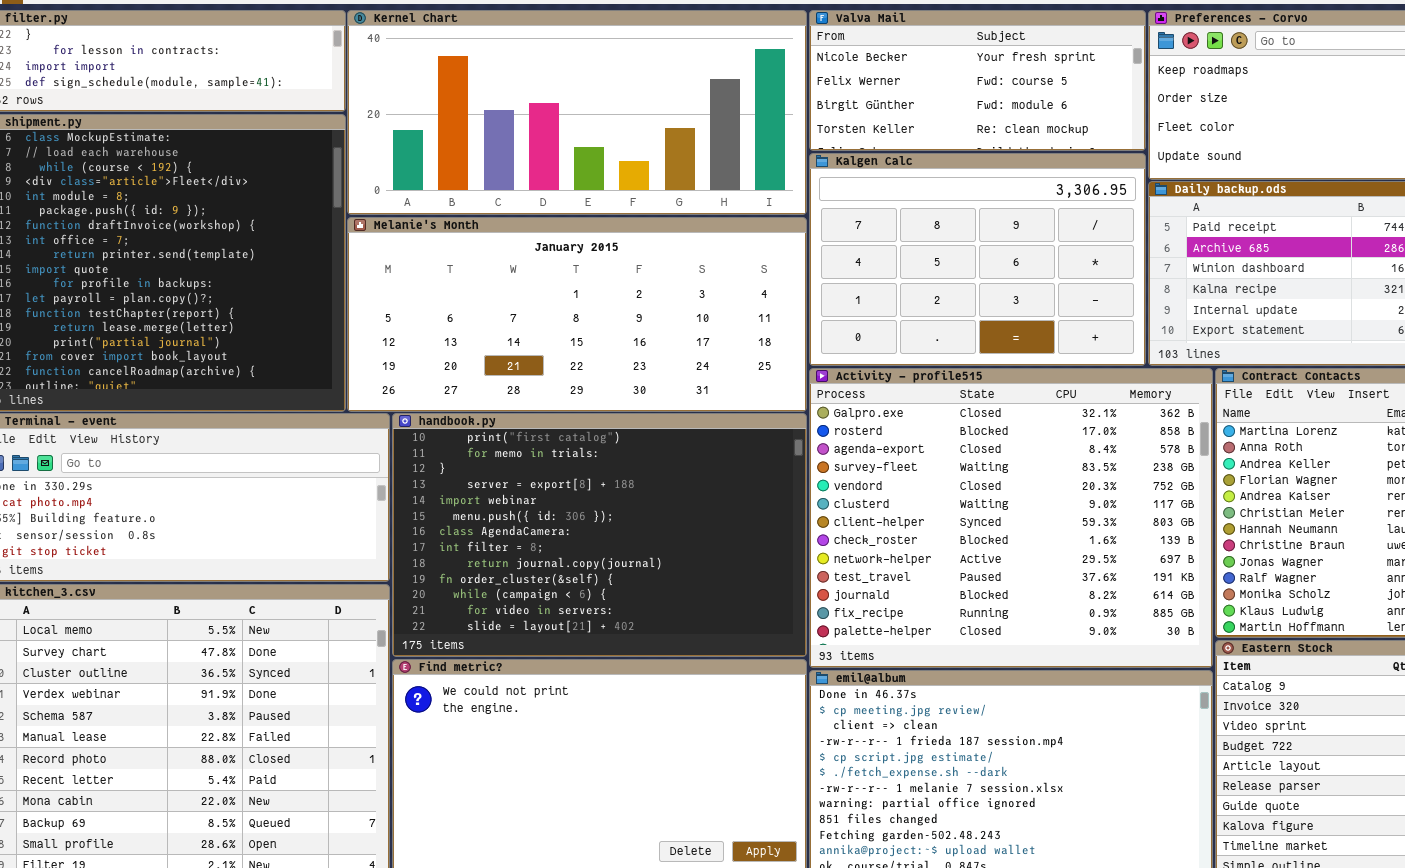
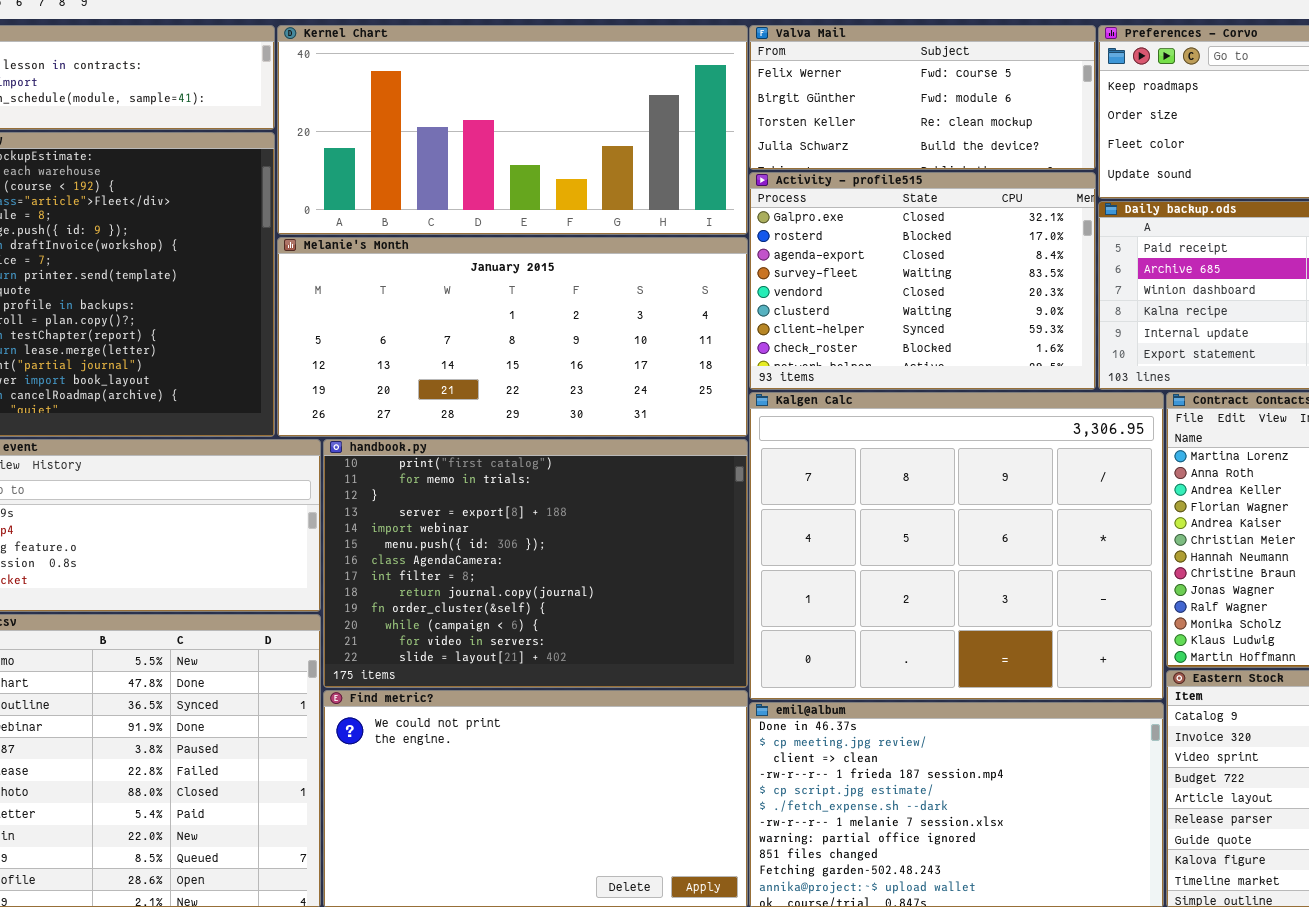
Valva Mail: [809,10,1146,151] -> [749,25,1096,170], scrolled down 1 row
Kalgen Calc: [809,153,1146,366] -> [749,392,1164,700], moved, resized
Activity - profile515: [809,368,1213,668] -> [749,172,1096,390], moved, resized

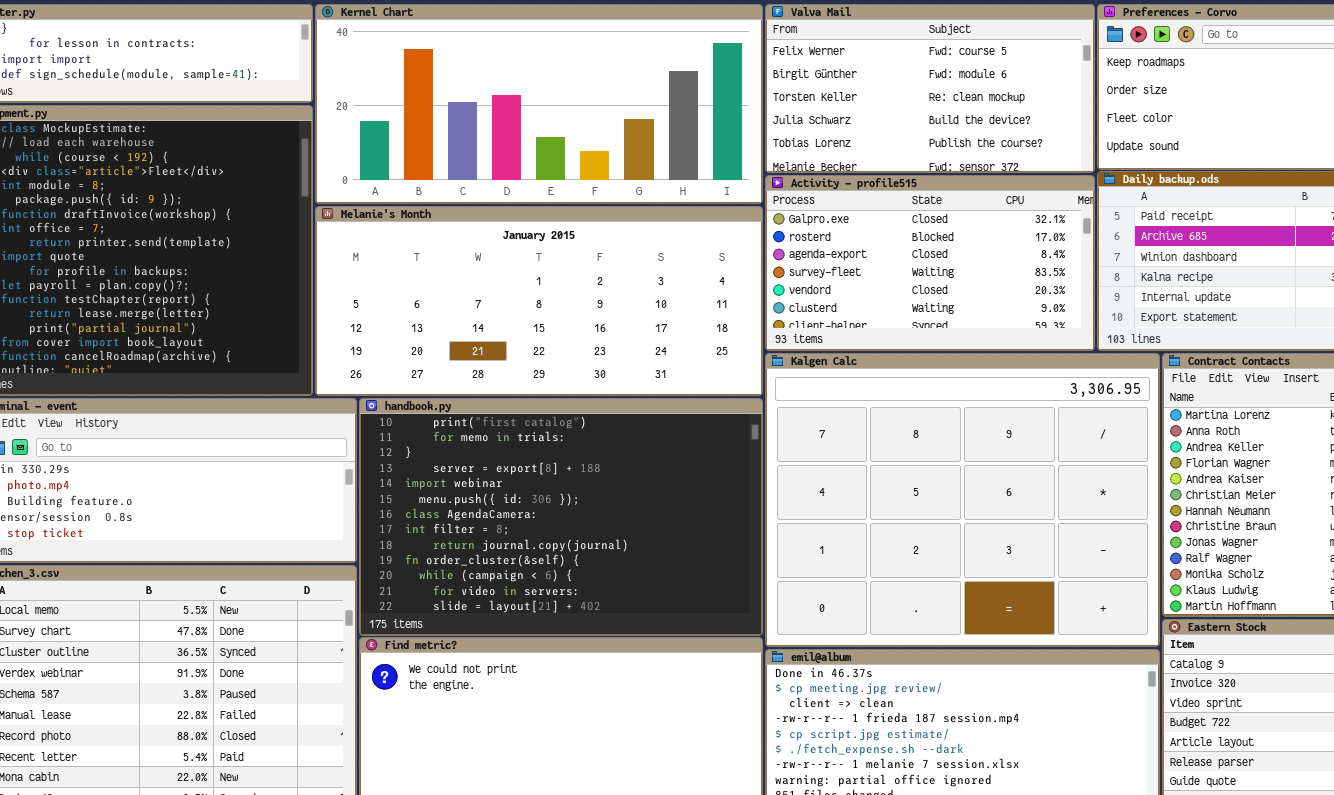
Valva Mail: [749,25,1096,170] -> [765,4,1095,173], resized
Activity - profile515: [749,172,1096,390] -> [765,175,1095,351], resized

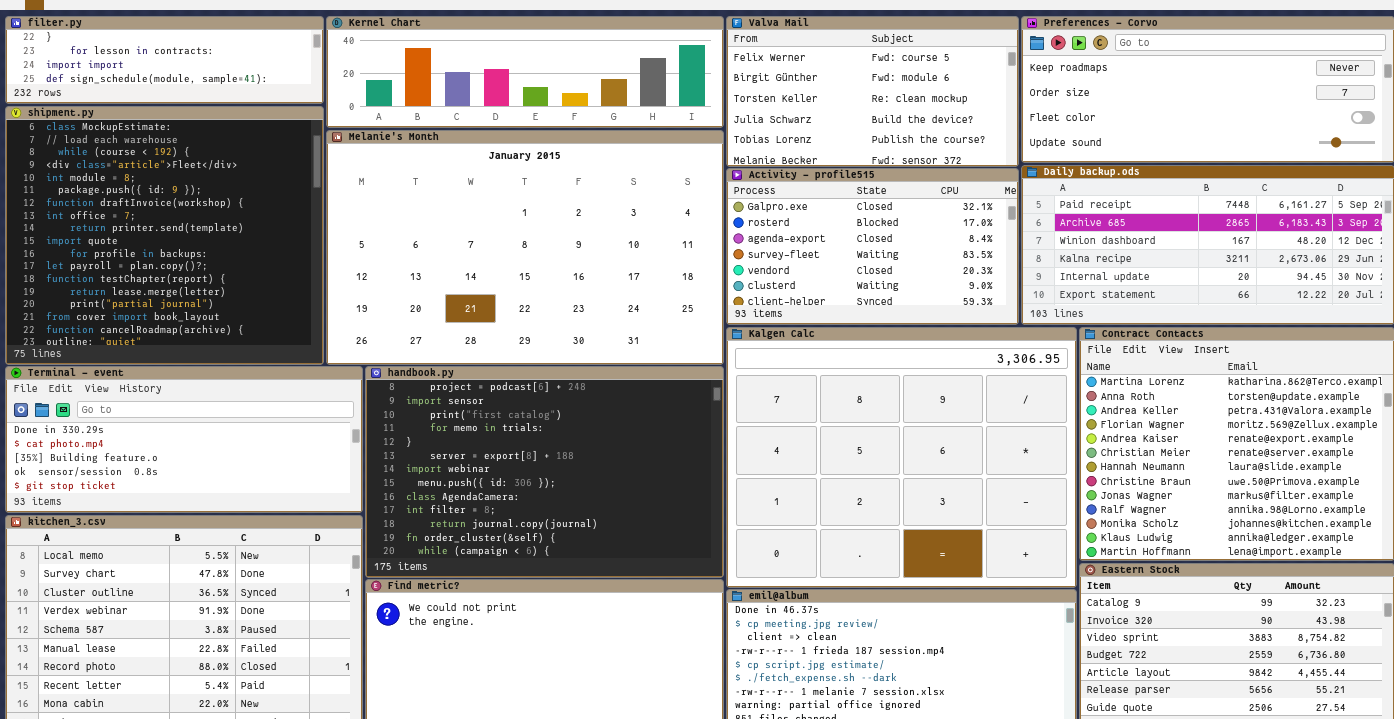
Kernel Chart: [315,4,763,204] -> [326,16,724,128], resized
Melanie's Month: [315,206,763,396] -> [326,130,724,365], resized
handbook.py: [359,398,763,636] -> [365,366,724,578], scrolled up 2 rows

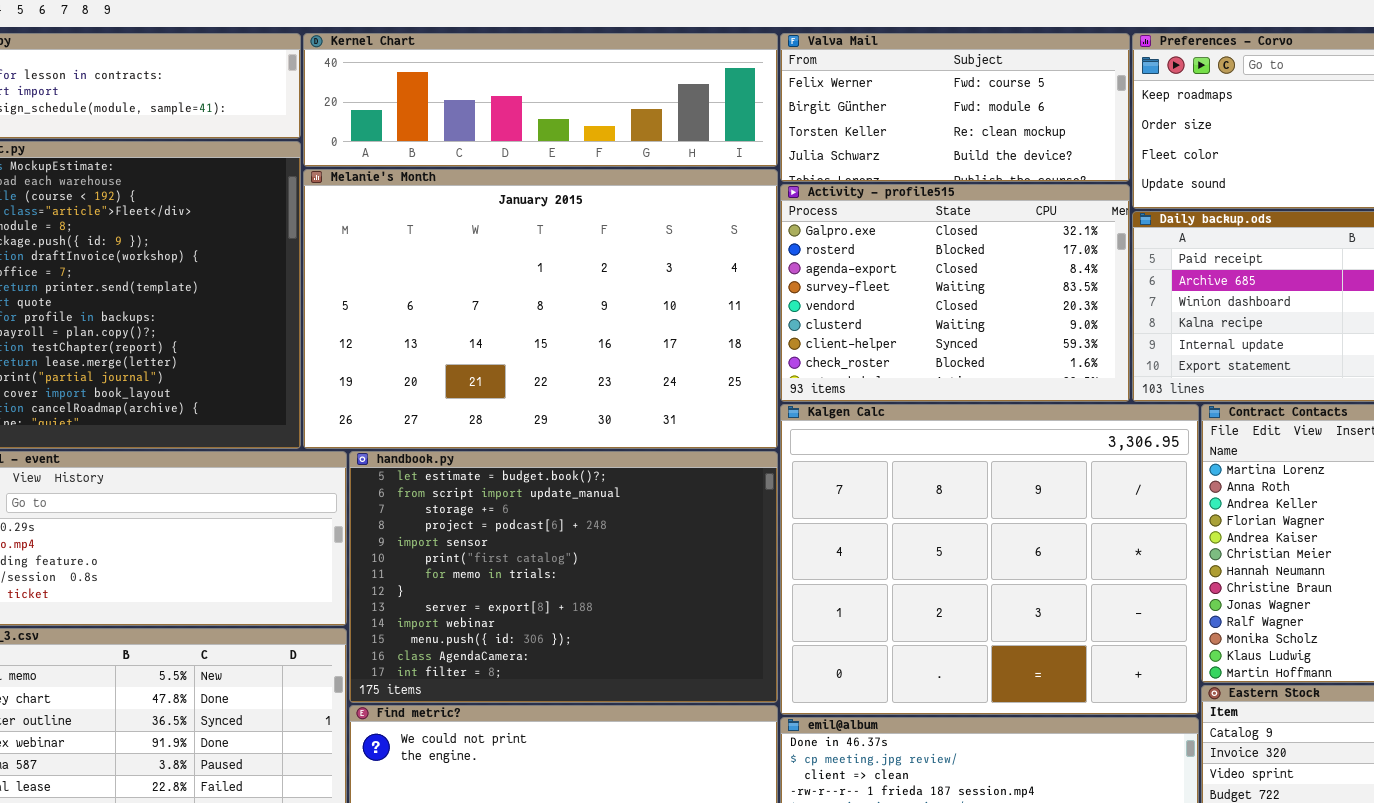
Valva Mail: [726,16,1019,167] -> [780,33,1130,182], resized
Activity - profile515: [726,168,1019,325] -> [780,184,1130,402], resized
handbook.py: [365,366,724,578] -> [349,451,778,703], scrolled up 3 rows

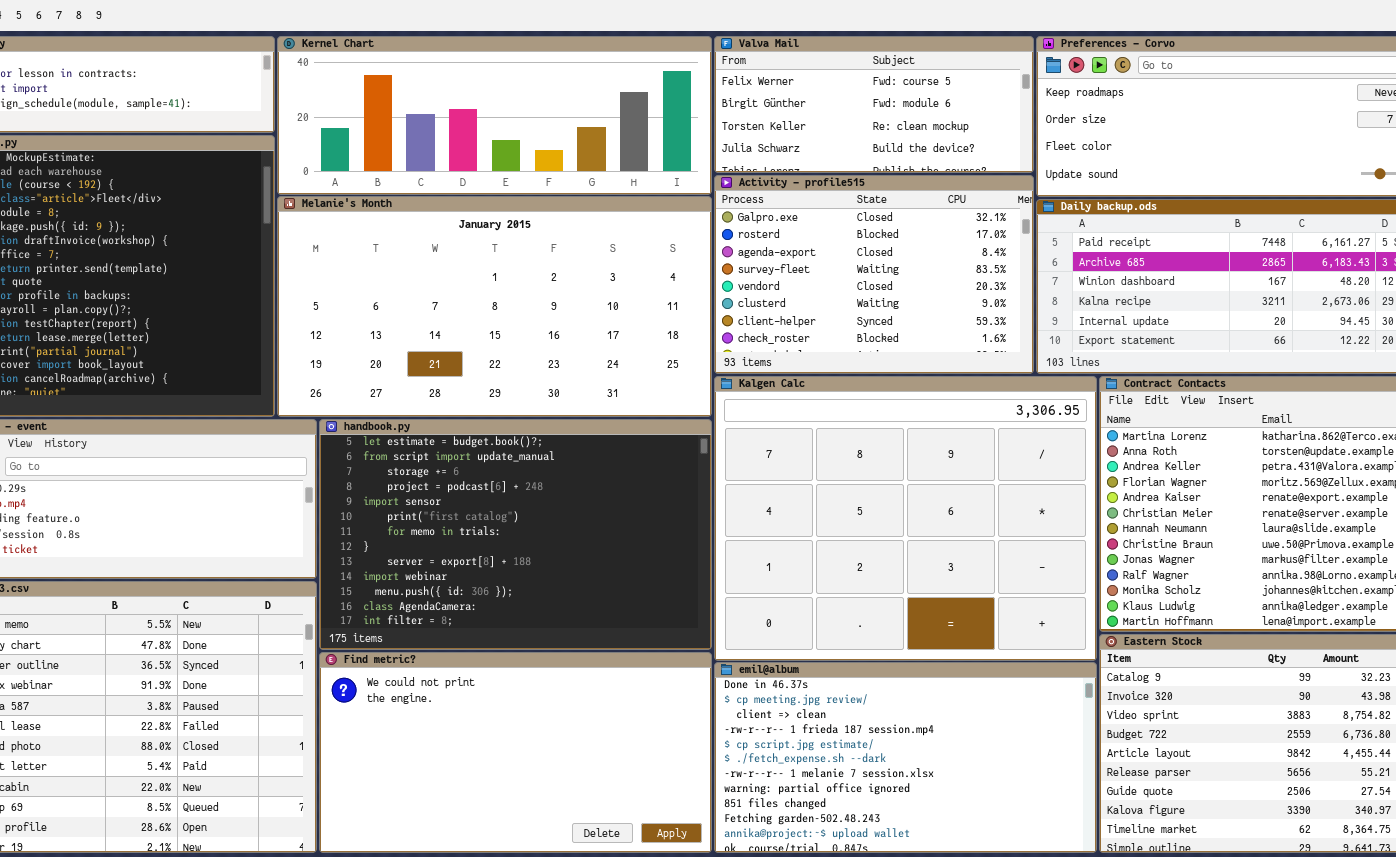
Kernel Chart: [303,33,778,167] -> [277,36,712,195], resized
Melanie's Month: [303,169,778,449] -> [277,196,712,417], resized

